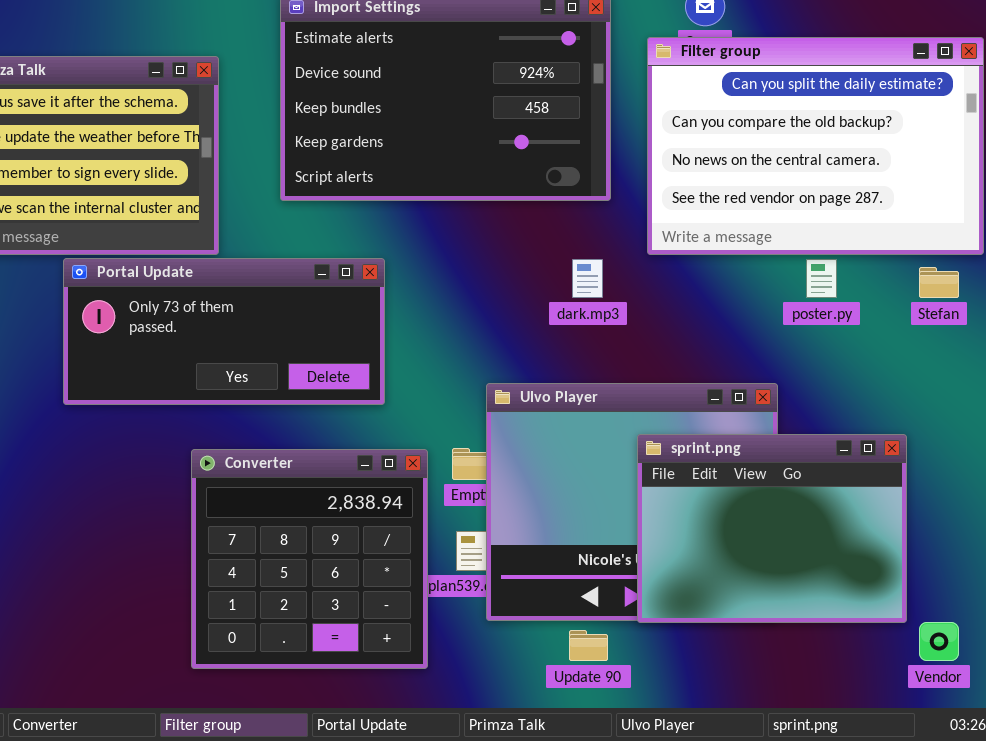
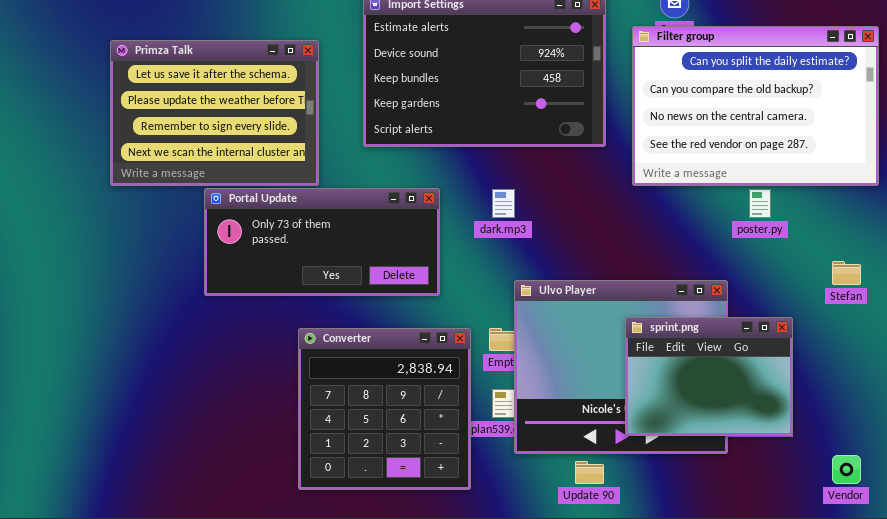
dark.mp3: [572,259,603,298] -> [492,189,515,218], moved
Stefan: [919,267,959,298] -> [832,261,861,285], moved
sprint.png: [637,434,907,623] -> [625,317,793,436], resized

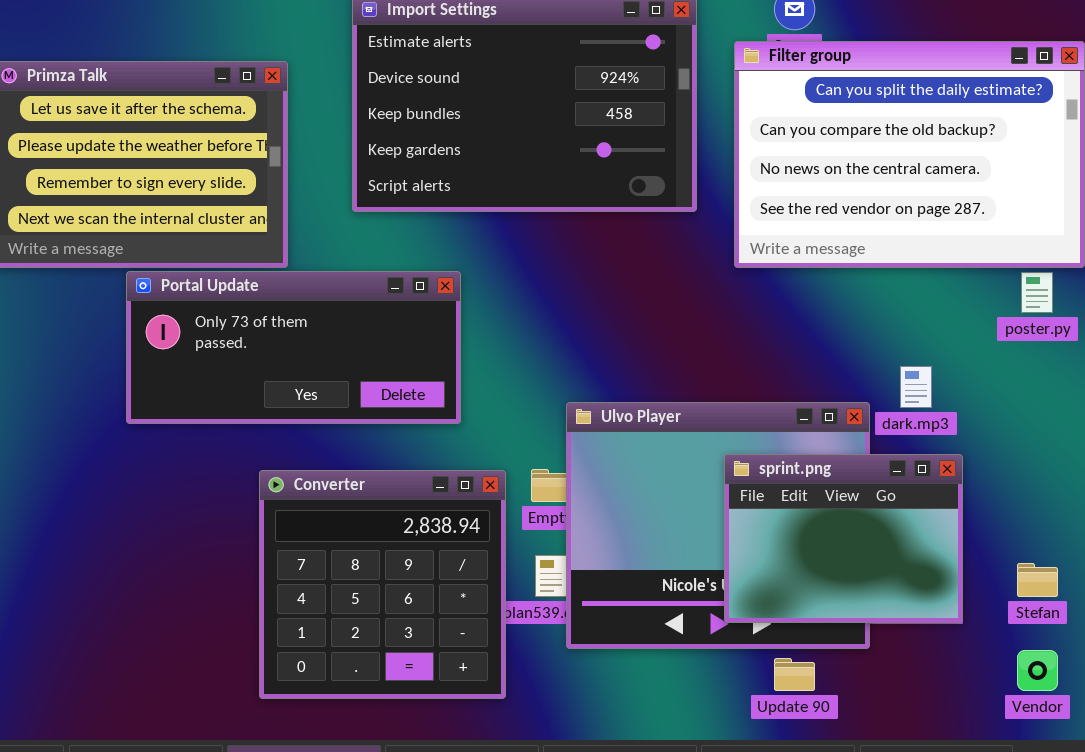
dark.mp3: [492,189,515,218] -> [900,366,932,408], moved
poster.py: [749,189,771,218] -> [1021,272,1053,313], moved
Stefan: [832,261,861,285] -> [1017,563,1058,597], moved
Update 90: [575,461,604,484] -> [774,658,815,691], moved

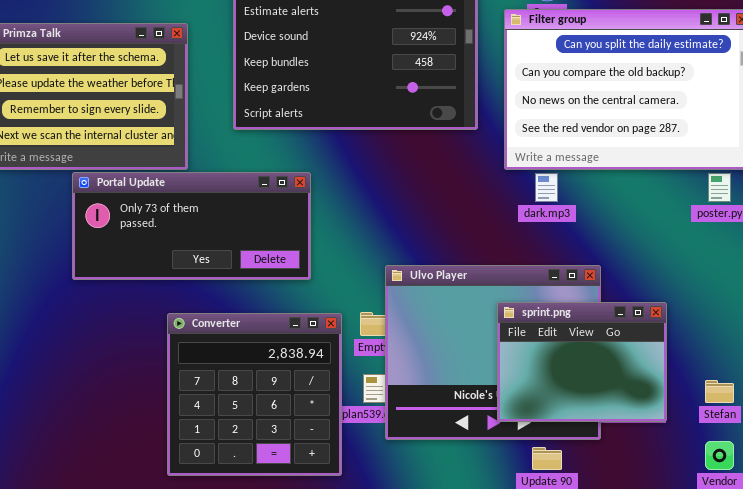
dark.mp3: [900,366,932,408] -> [535,173,558,202], moved

